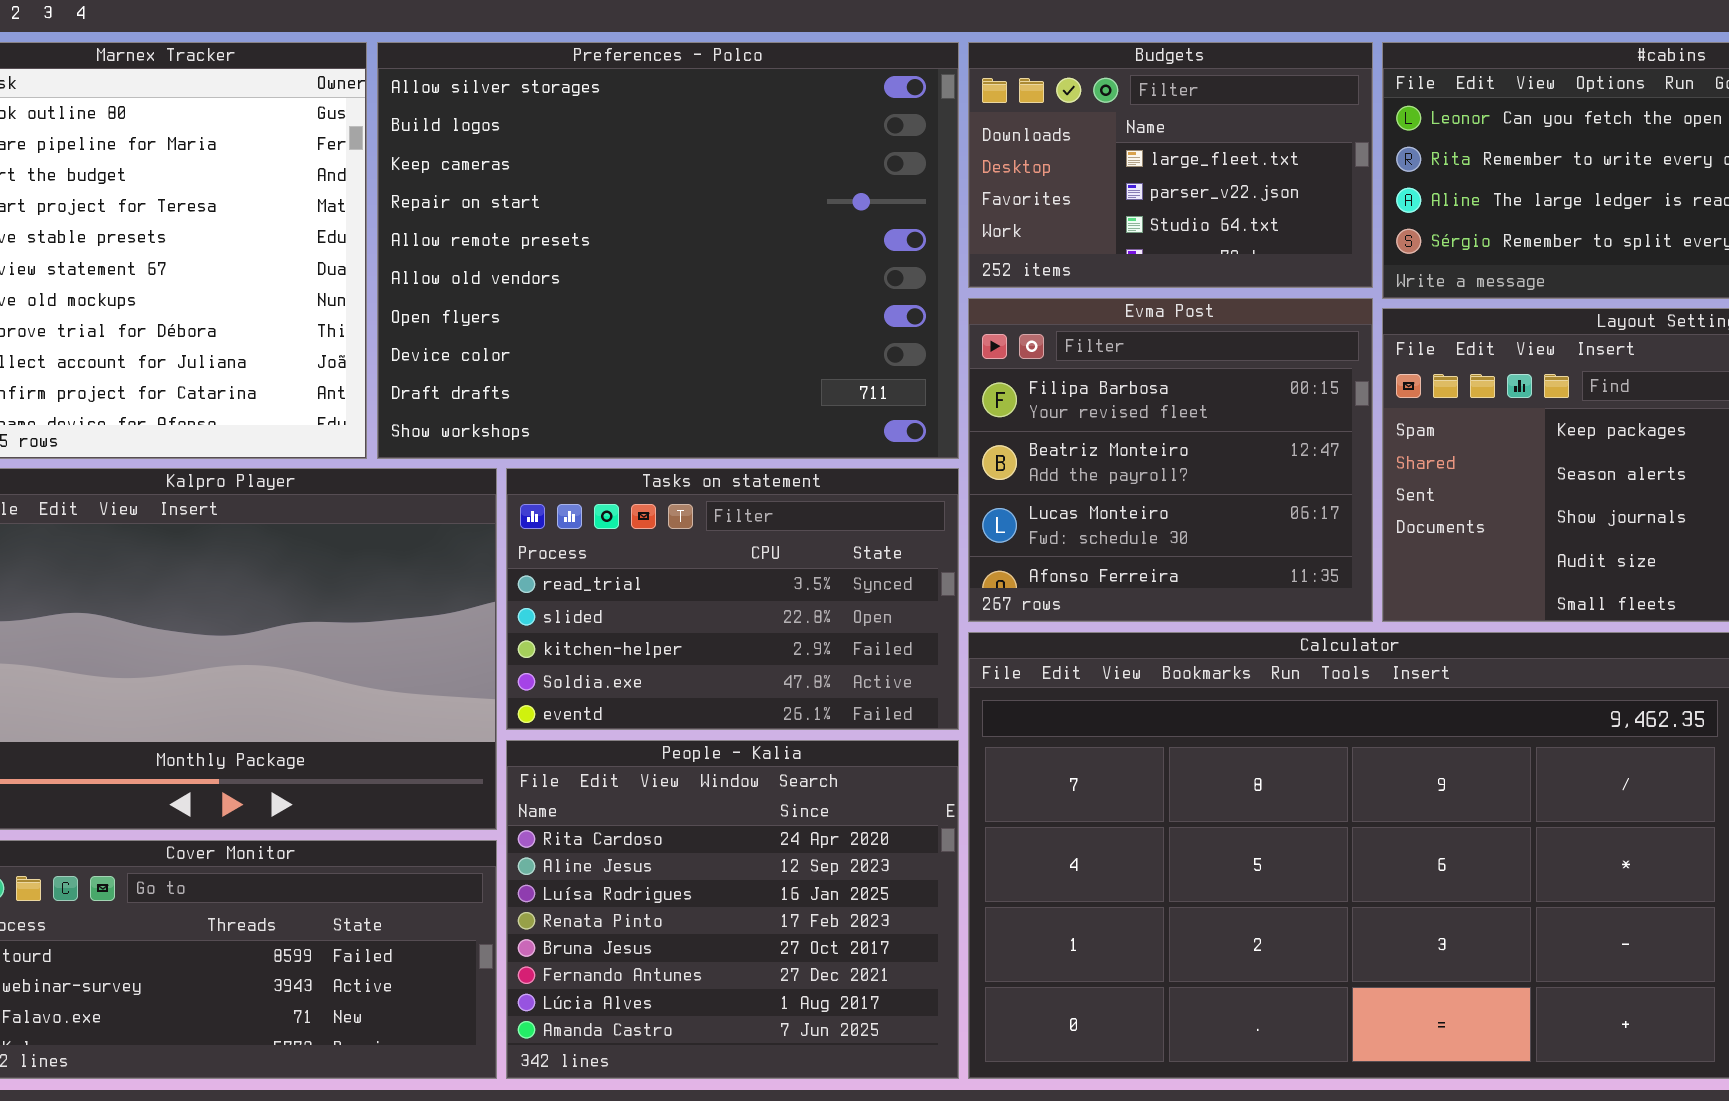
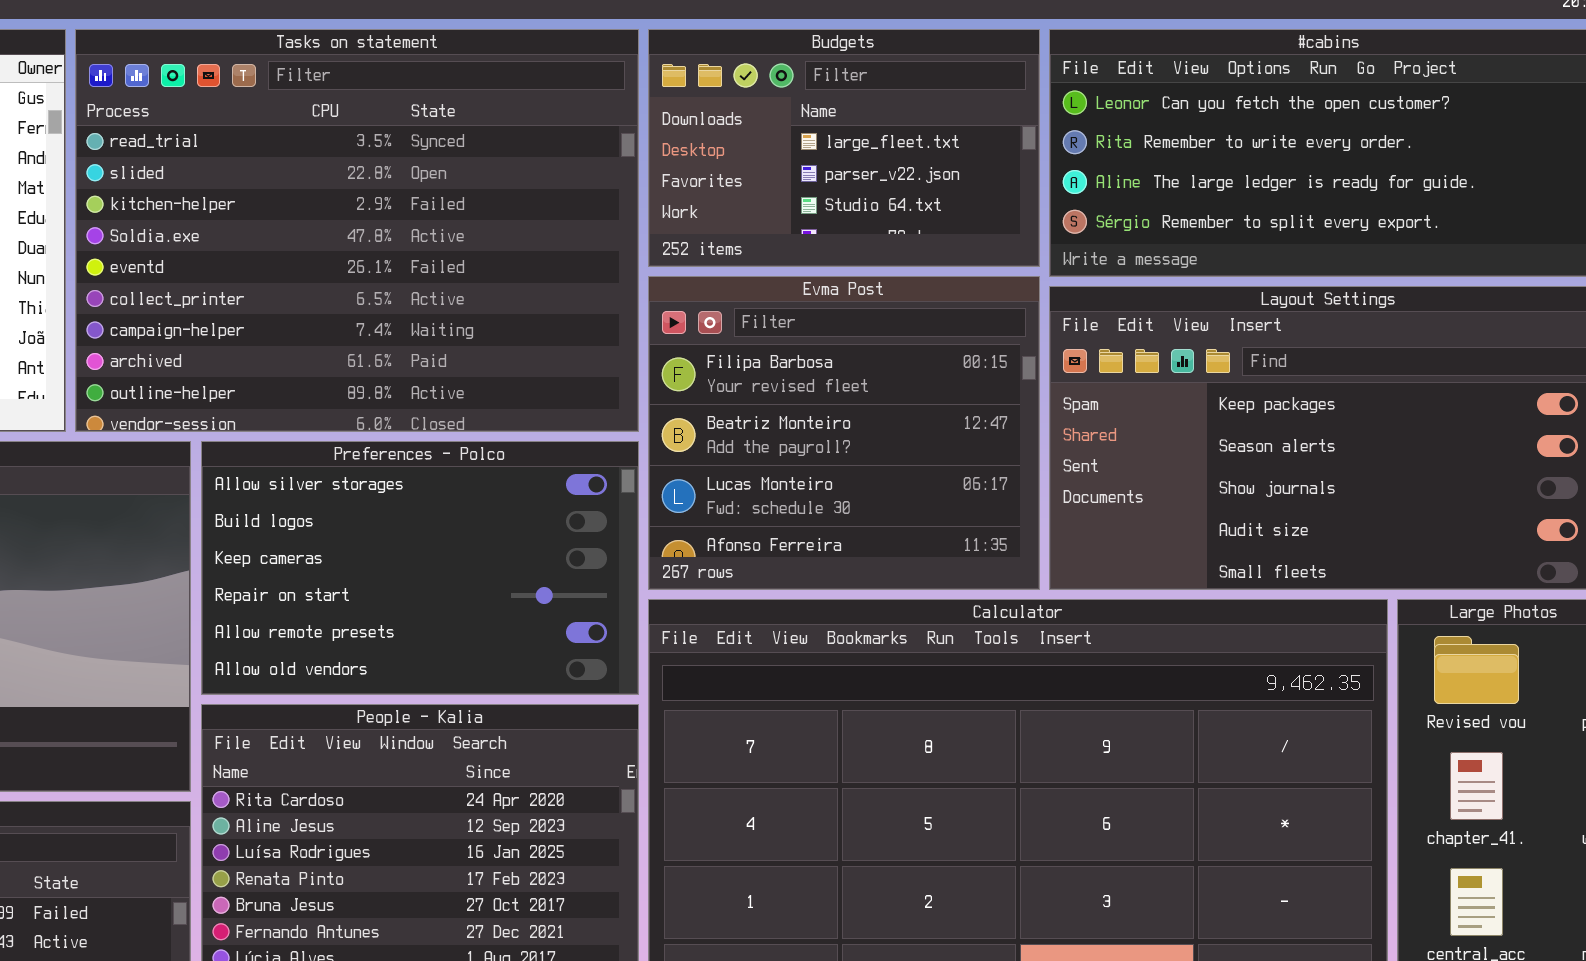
Preferences - Polco: [377,42,959,459] -> [201,441,639,695], moved, resized
Tasks on statement: [506,468,959,730] -> [75,29,639,432], moved, resized

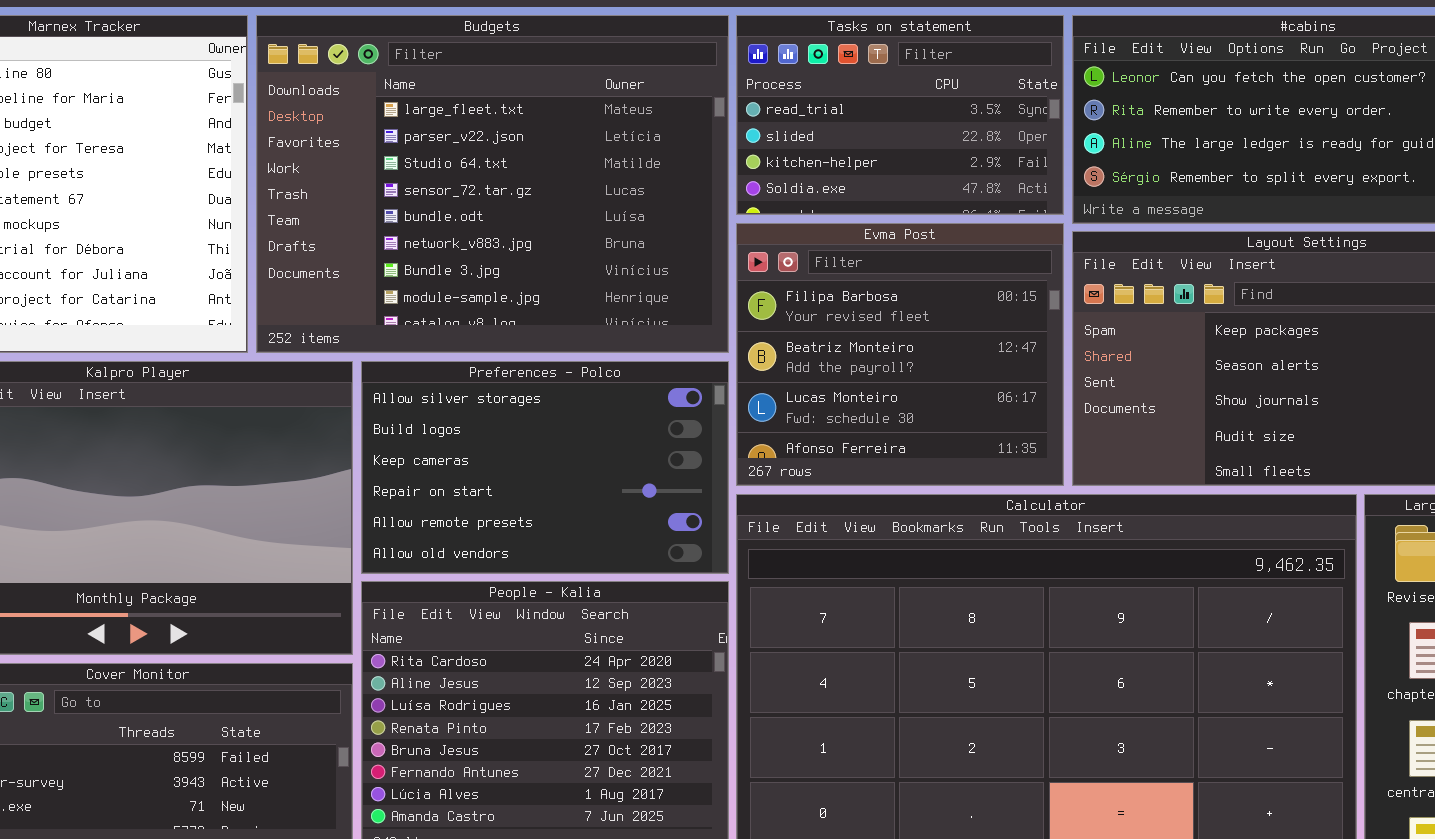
Tasks on statement: [75,29,639,432] -> [736,15,1064,215], moved, resized
Budgets: [648,29,1040,267] -> [256,15,729,353], moved, resized

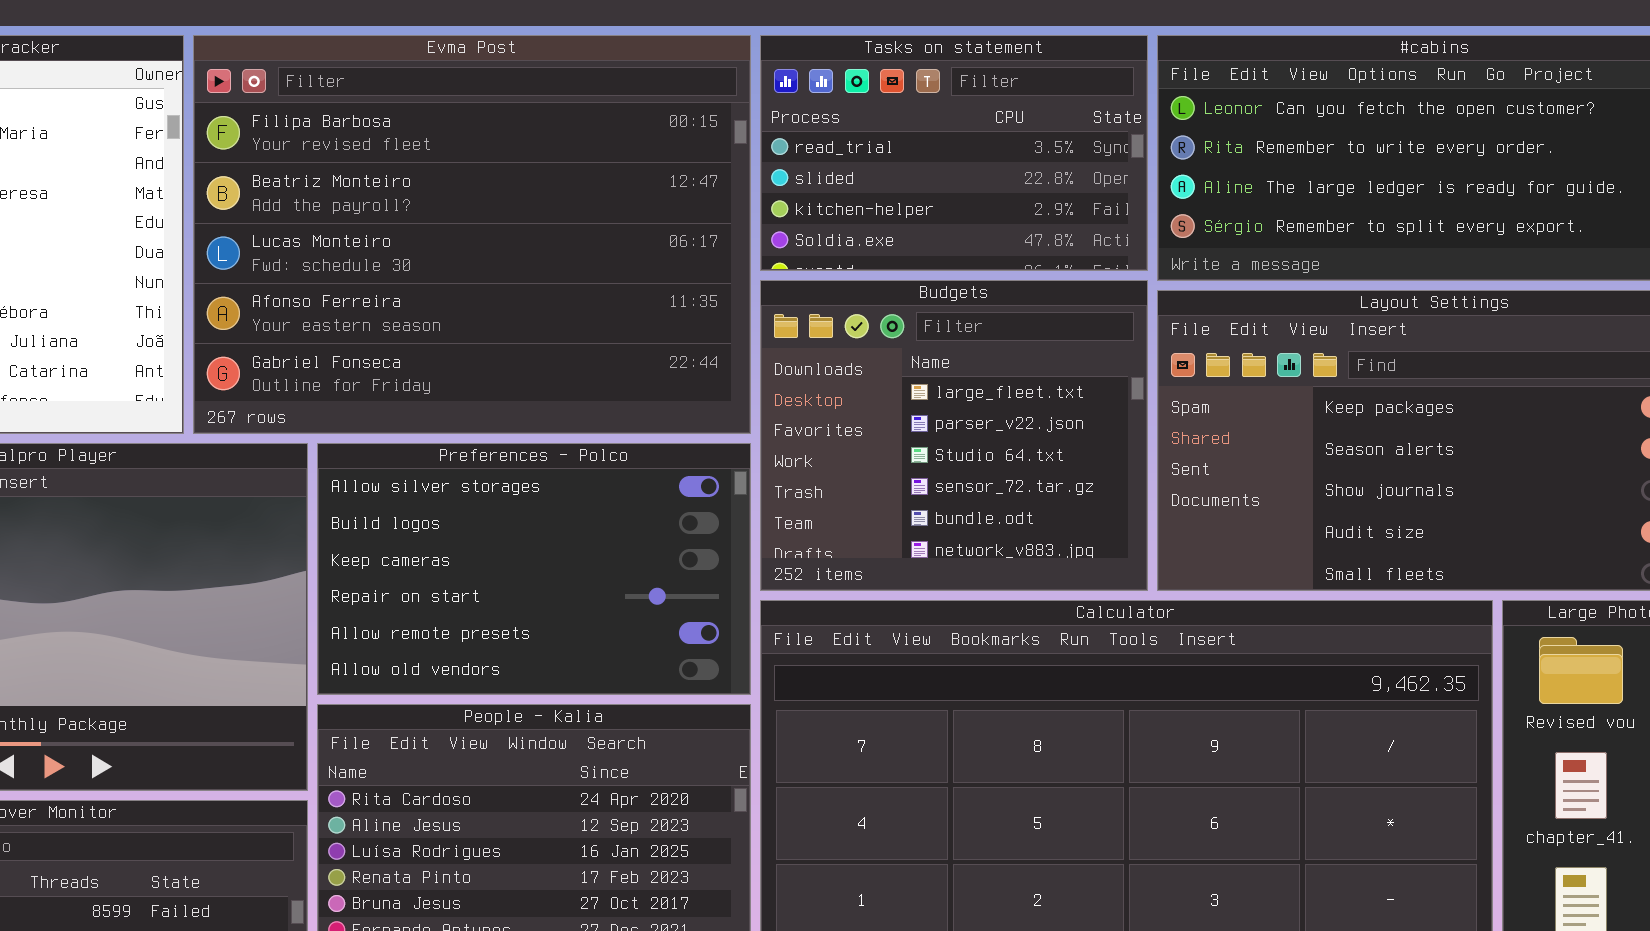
Budgets: [256,15,729,353] -> [760,280,1148,591], moved, resized
Evma Post: [736,223,1064,486] -> [193,35,751,434], moved, resized

